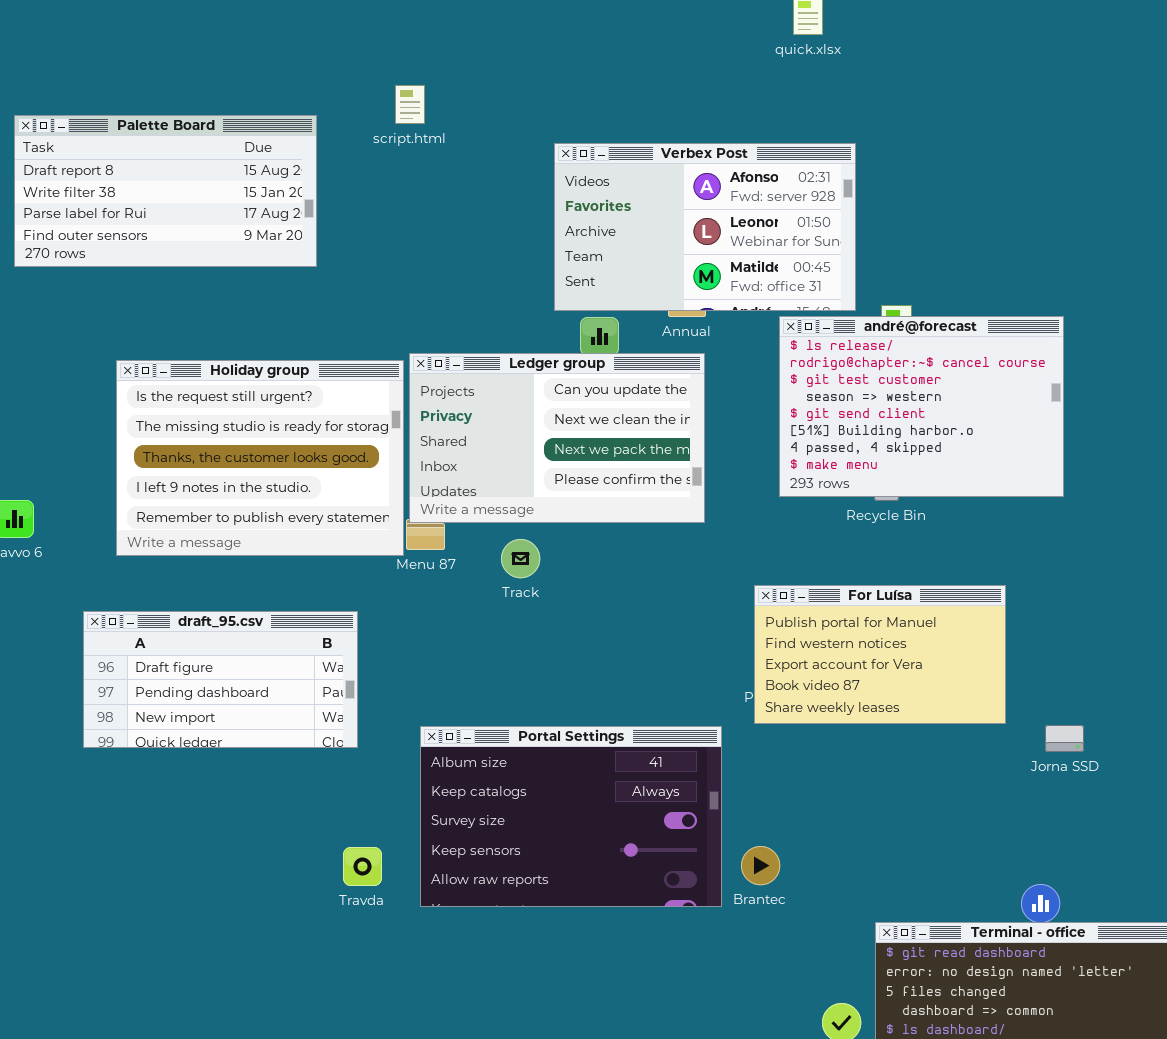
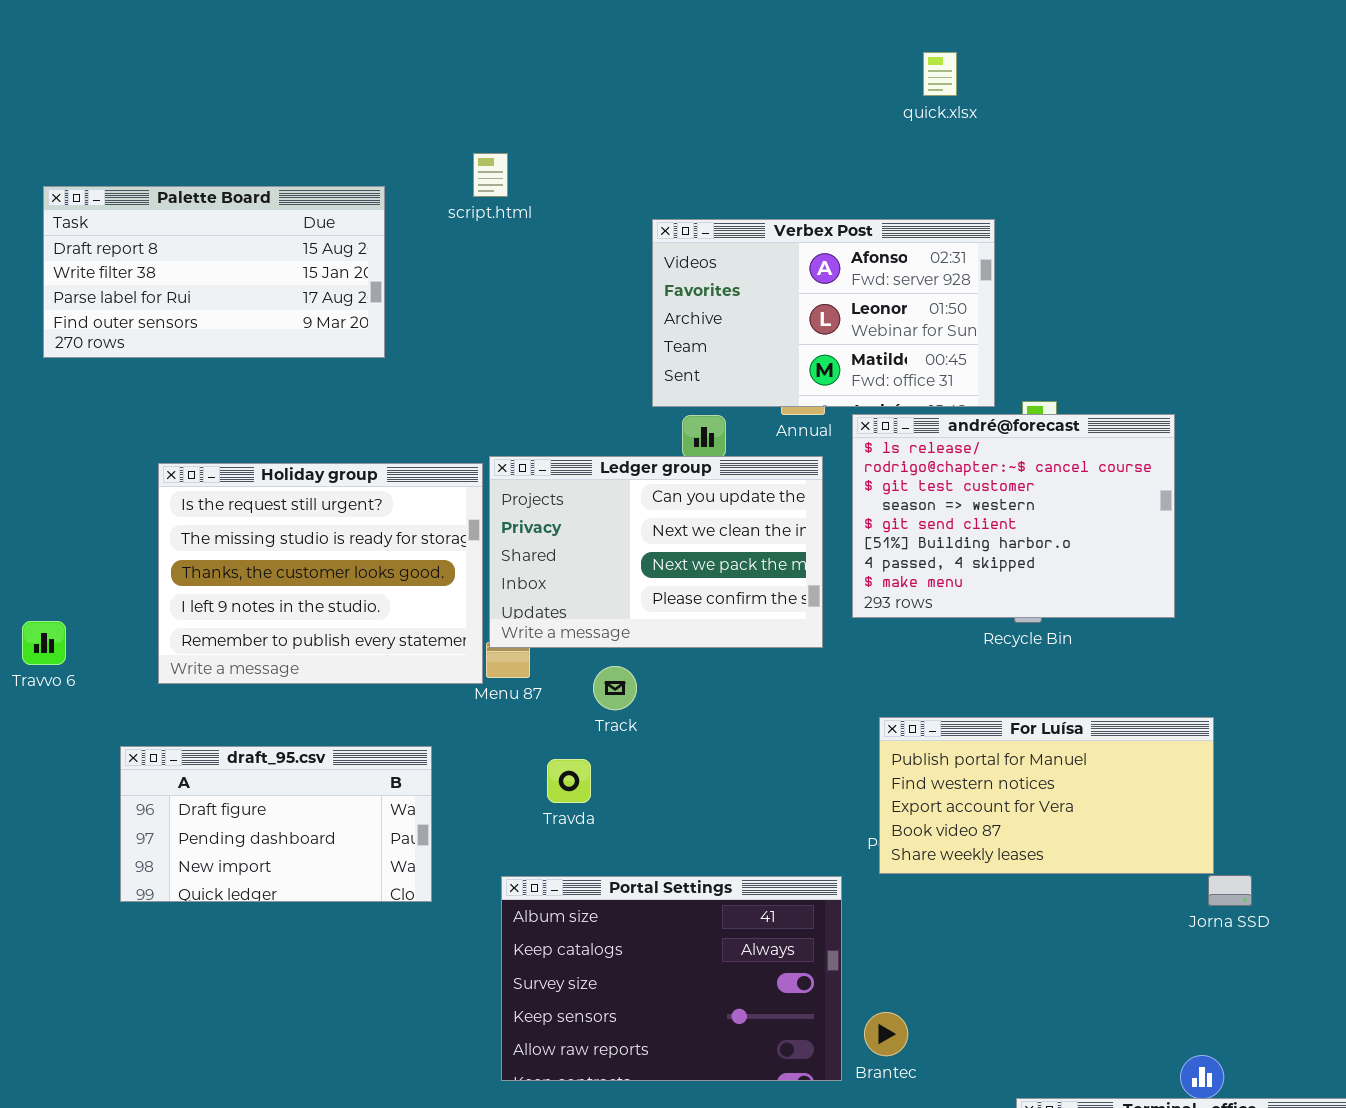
andré@forecast: [779,316,1064,497] -> [852,414,1175,618], moved
For Luísa: [754,585,1006,724] -> [879,717,1214,874], resized
Travda: [343,847,382,886] -> [547,759,591,803], moved

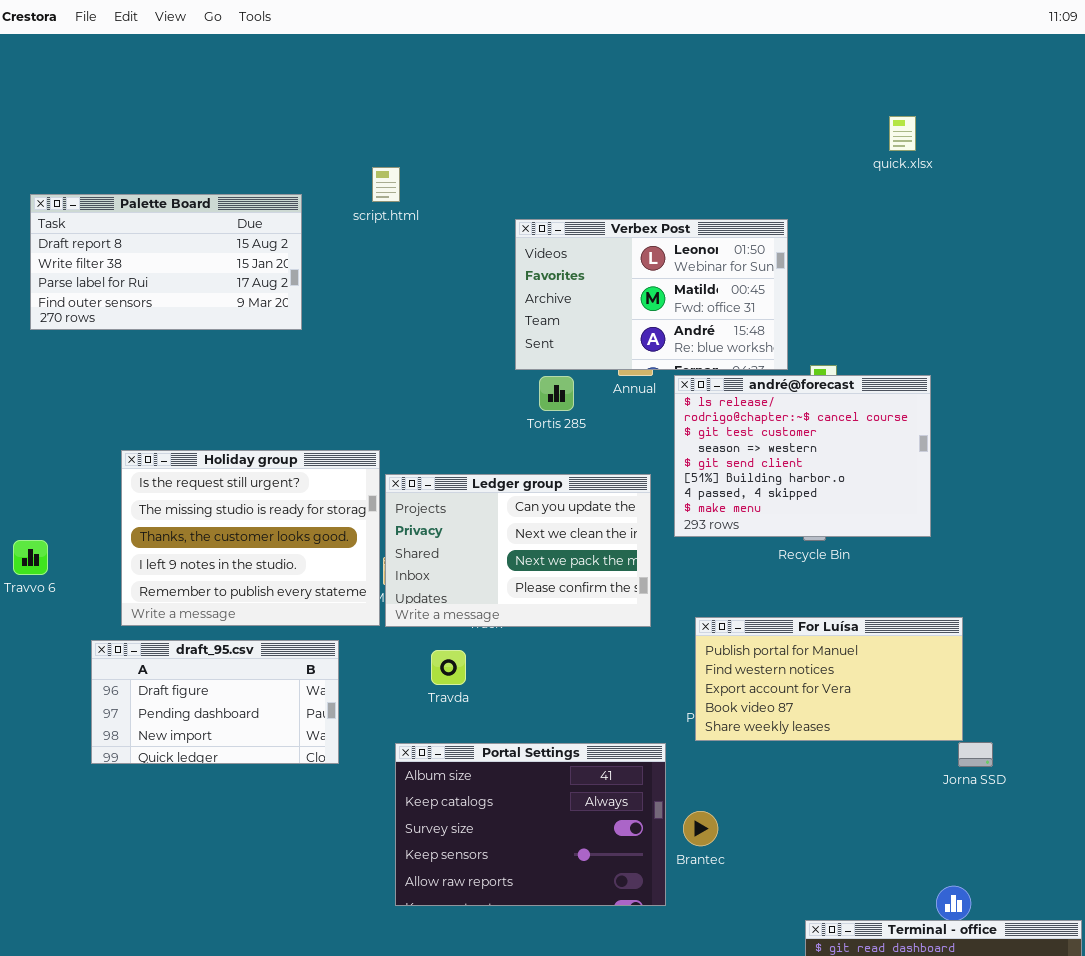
quick.xlsx: [923,52,957,96] -> [889,116,916,151], moved
Verbex Post: [652,219,995,407] -> [515,219,788,370], scrolled down 1 row
Ledger group: [489,456,823,648] -> [385,474,651,627], moved
Holiday group: [158,463,483,684] -> [121,450,380,626], moved
Brantec: [864,1012,908,1056] -> [683,811,718,846], moved

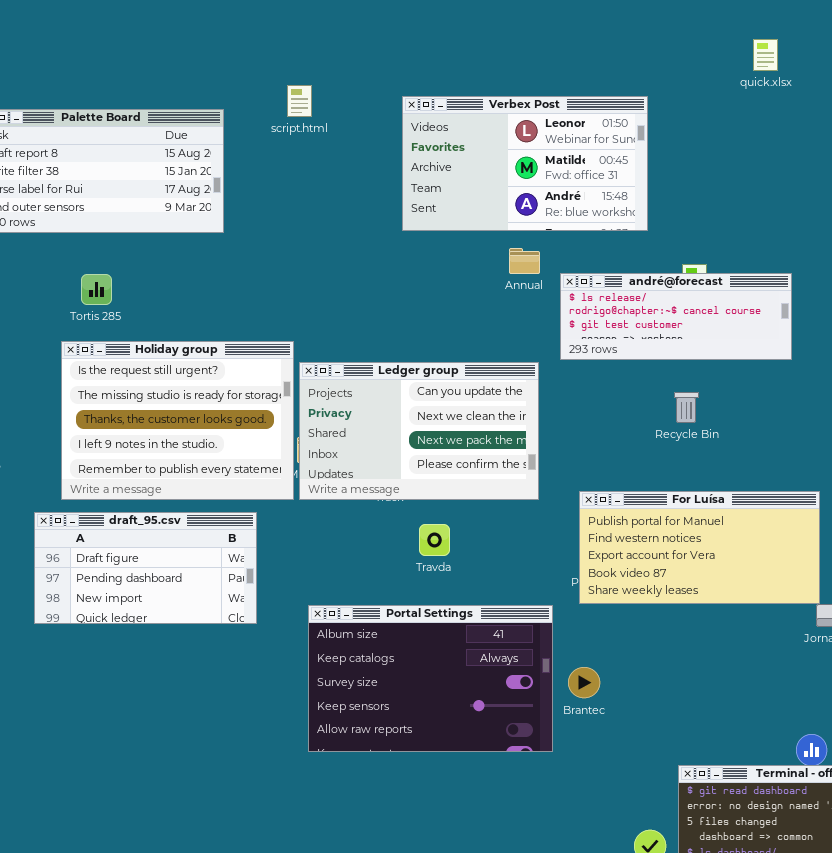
Verbex Post: [515,219,788,370] -> [402,96,648,231], moved
andré@forecast: [674,375,931,537] -> [560,273,792,360], resized
Tortis 285: [539,376,574,411] -> [81,274,112,305], moved
Travda: [431,650,466,685] -> [419,524,450,556], moved

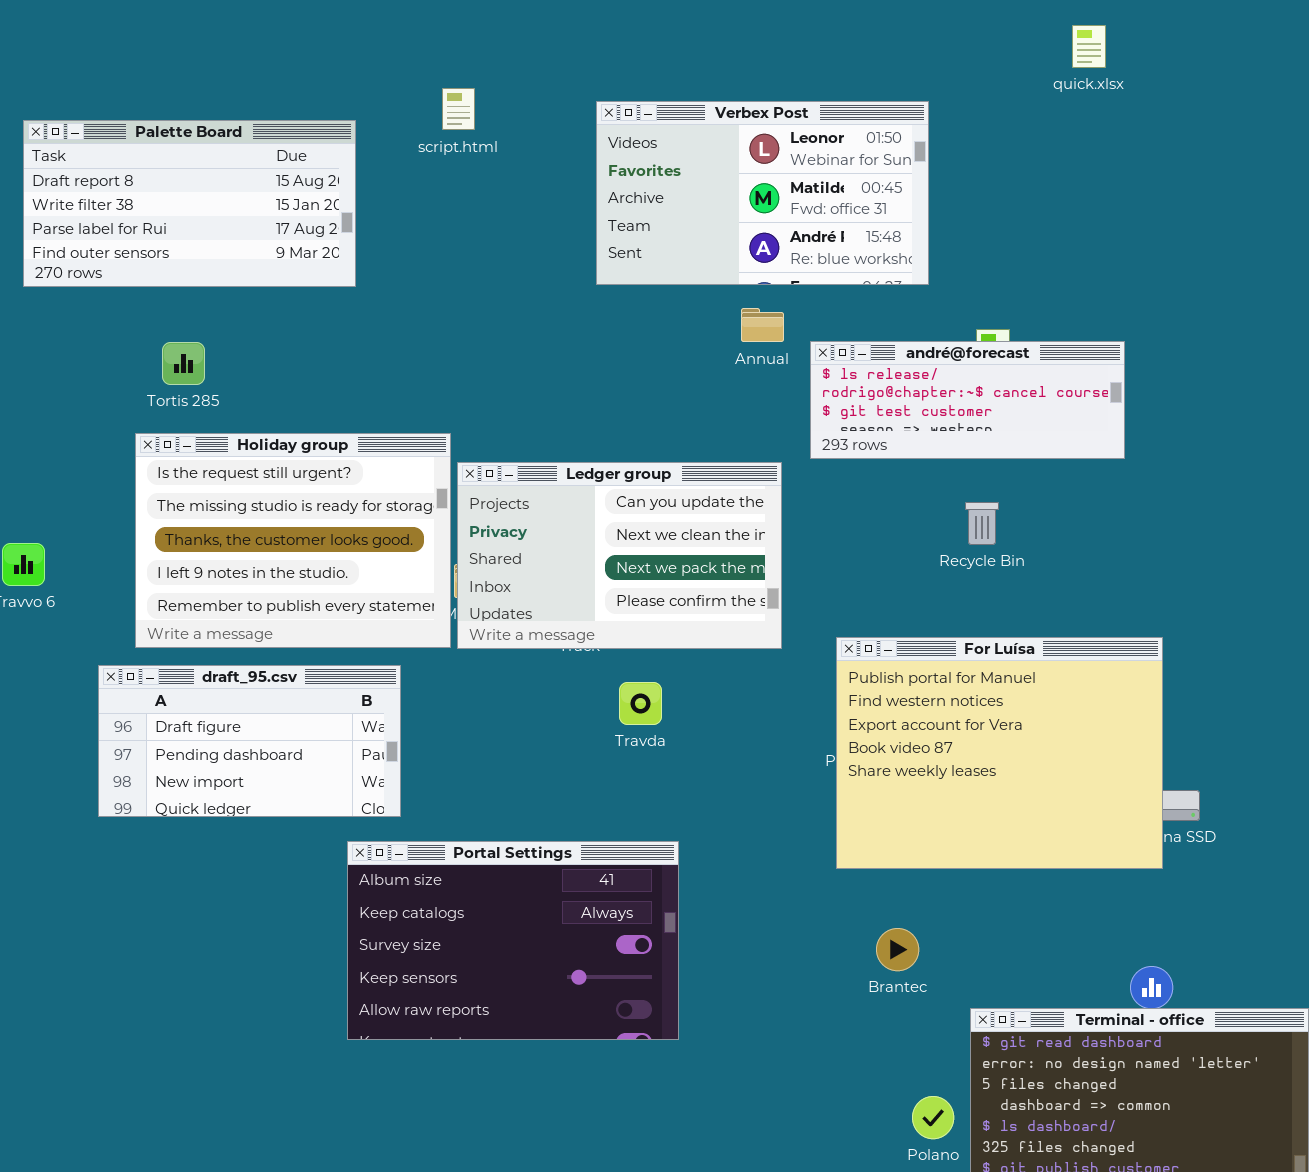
For Luísa: [579,491,820,604] -> [836,637,1163,869], resized
Portal Settings: [308,605,553,752] -> [347,841,679,1040], moved
Brantec: [568,667,600,698] -> [876,928,919,971], moved

